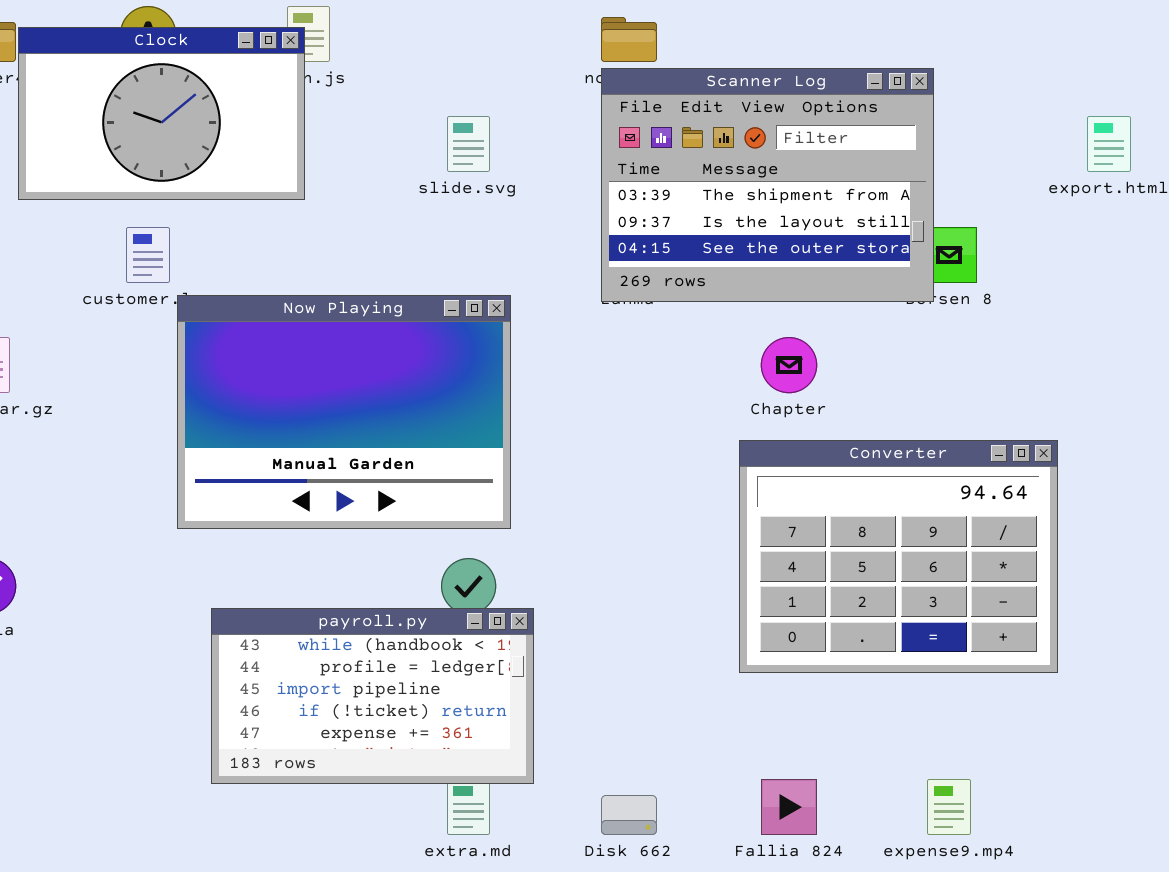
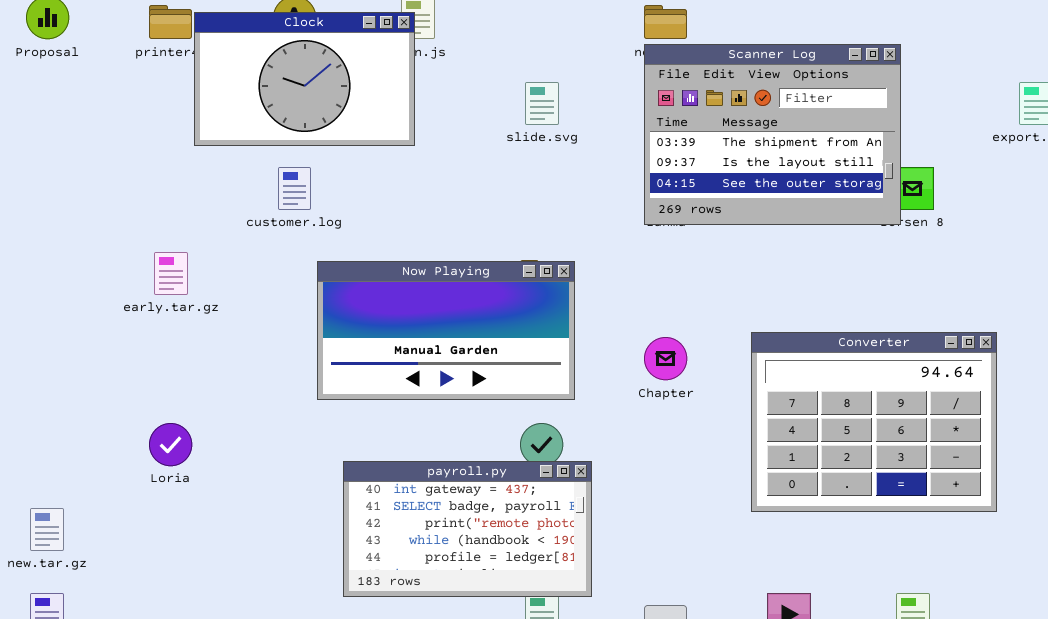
Now Playing: [177,295,511,529] -> [317,261,575,400], resized
Chapter: [761,337,817,393] -> [644,337,687,380], moved
payroll.py: [211,608,534,784] -> [343,461,592,597], scrolled up 3 rows

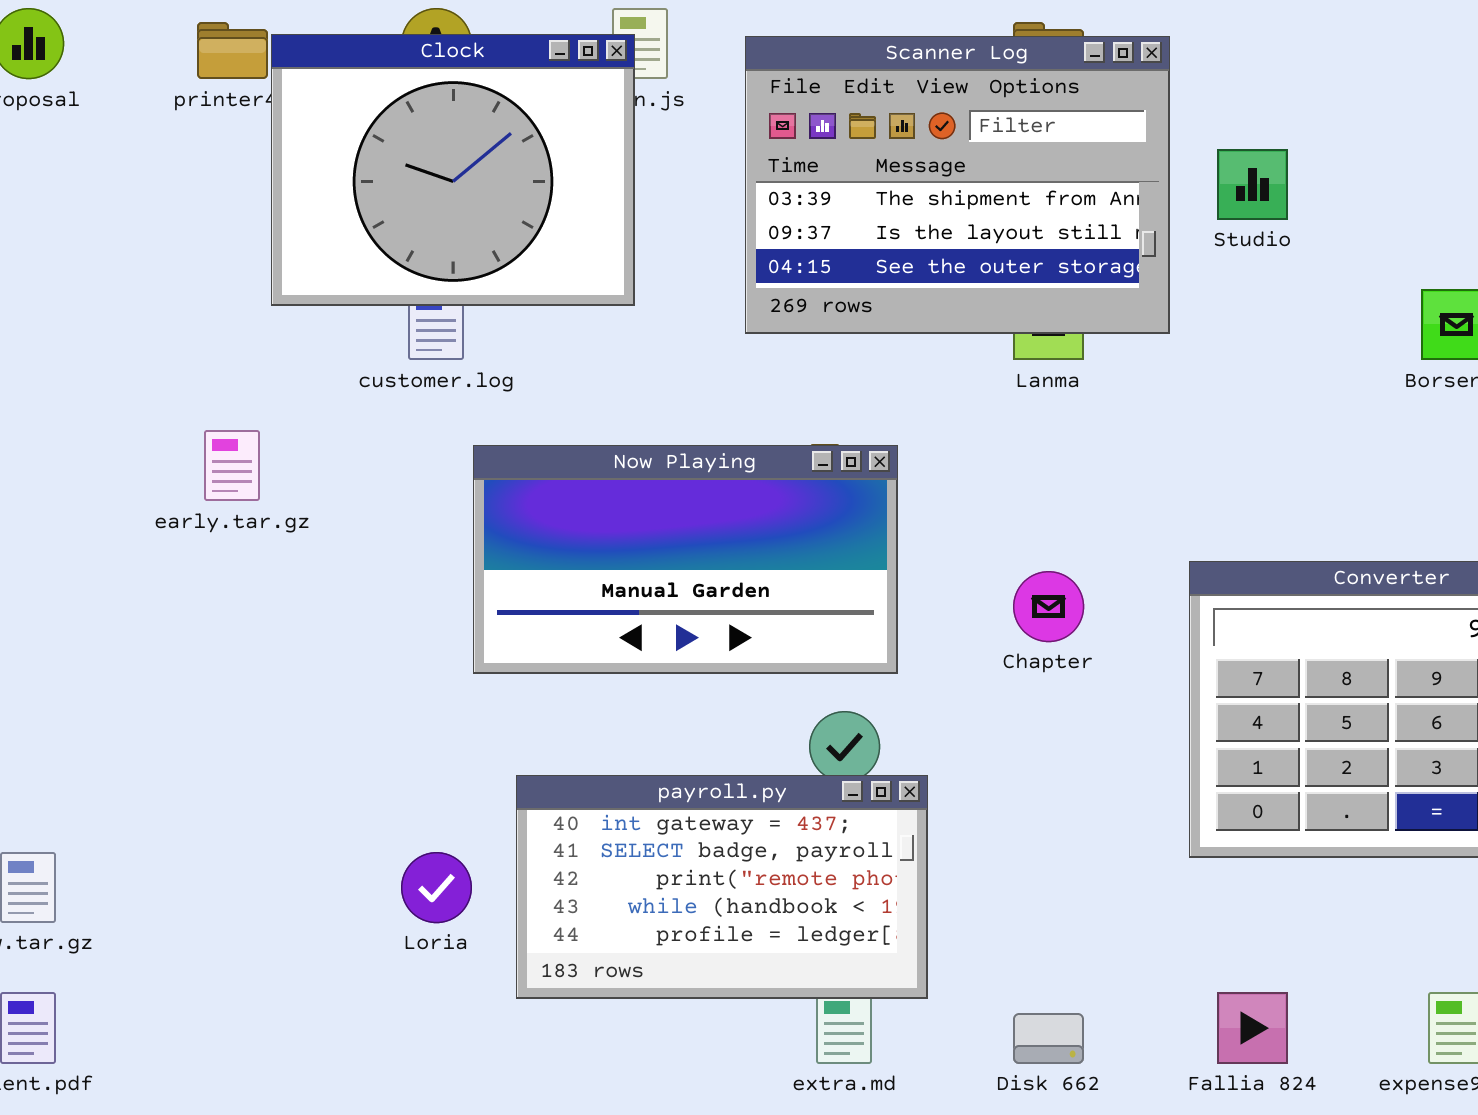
Clock: [194,12,415,146] -> [271,34,635,306], resized
Scanner Log: [644,44,901,225] -> [745,36,1170,334], moved
Loria: [149,423,192,466] -> [401,852,472,923], moved

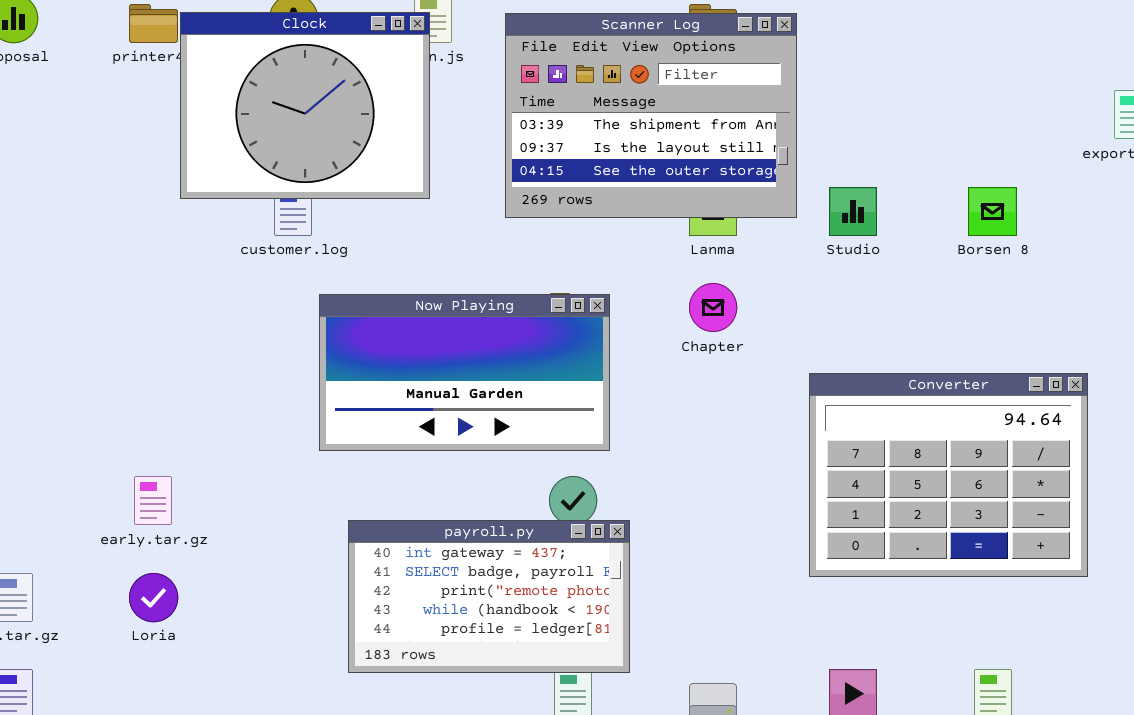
Studio: [1217,149,1288,220] -> [829,187,877,236], moved
early.tar.gz: [204,430,260,501] -> [134,476,172,525], moved
Chapter: [1013,571,1084,642] -> [689,283,737,332], moved
Loria: [401,852,472,923] -> [129,573,178,622], moved

